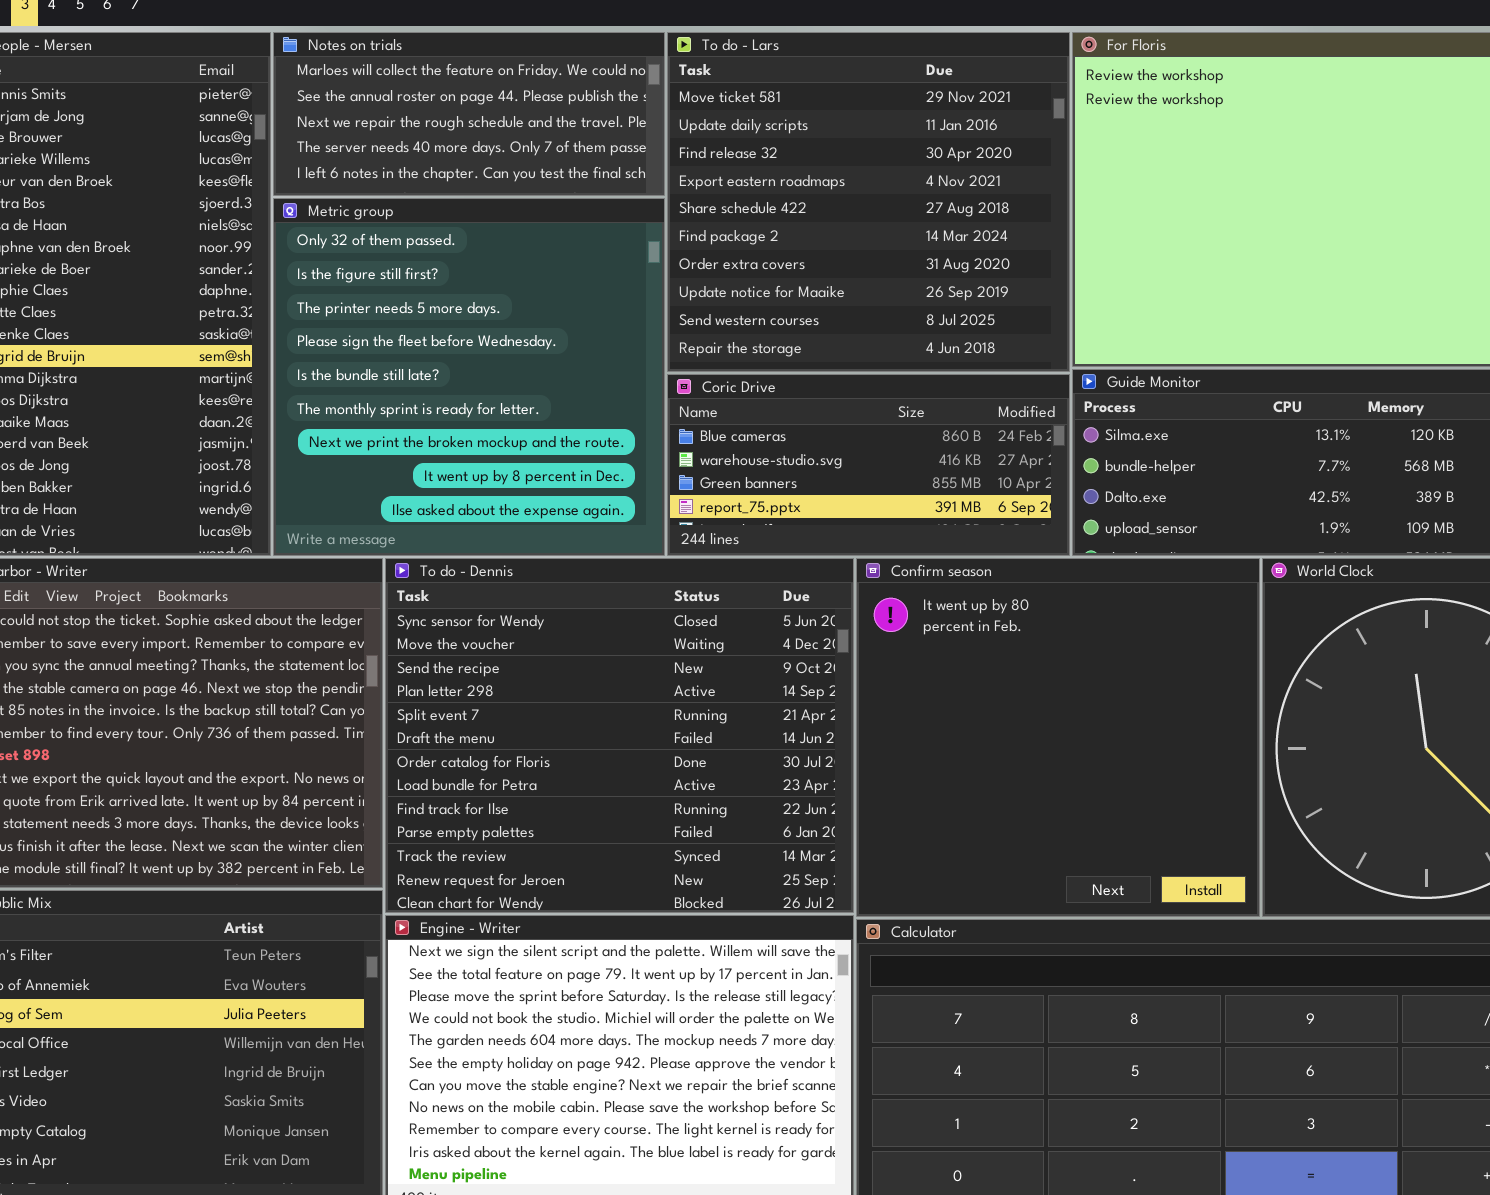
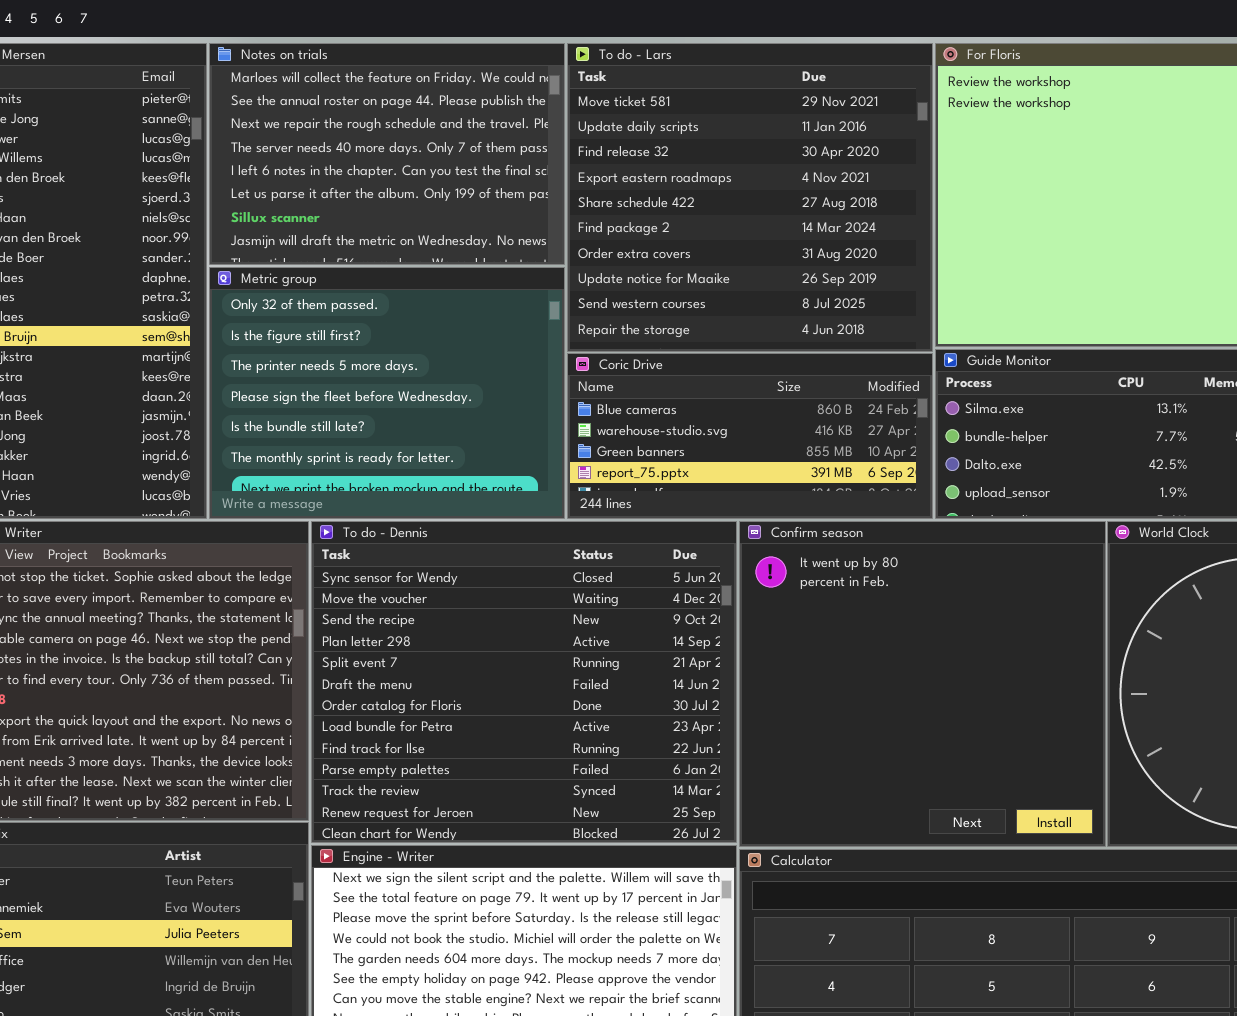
Notes on trials: [273,32,665,196] -> [209,43,565,265], resized
Metric group: [273,198,665,556] -> [209,267,565,519], resized

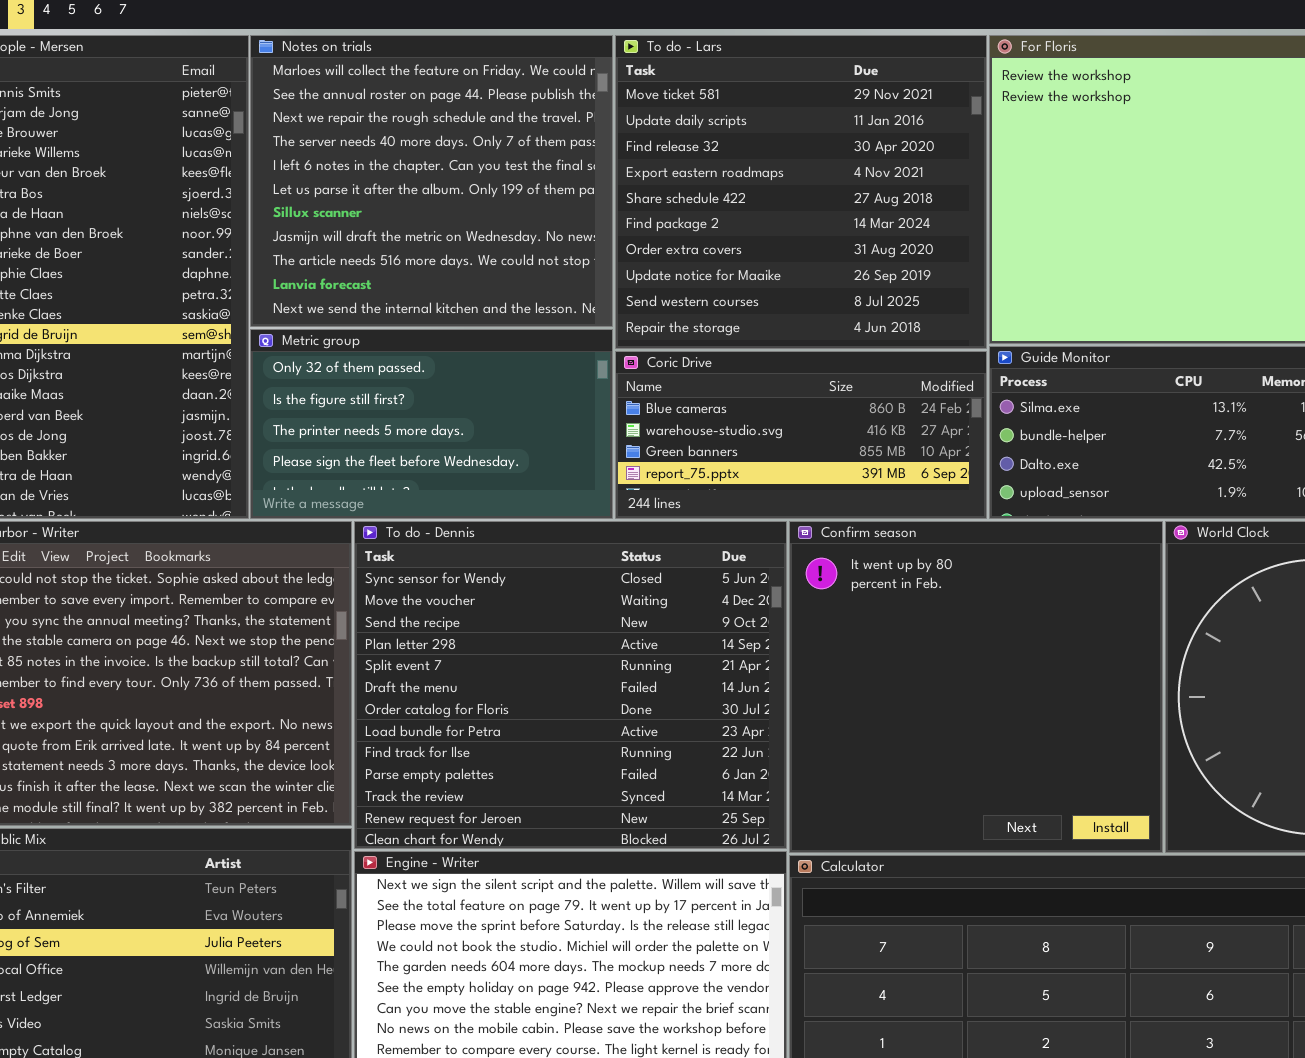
Notes on trials: [209,43,565,265] -> [250,35,613,327], resized
Metric group: [209,267,565,519] -> [250,329,613,519], resized

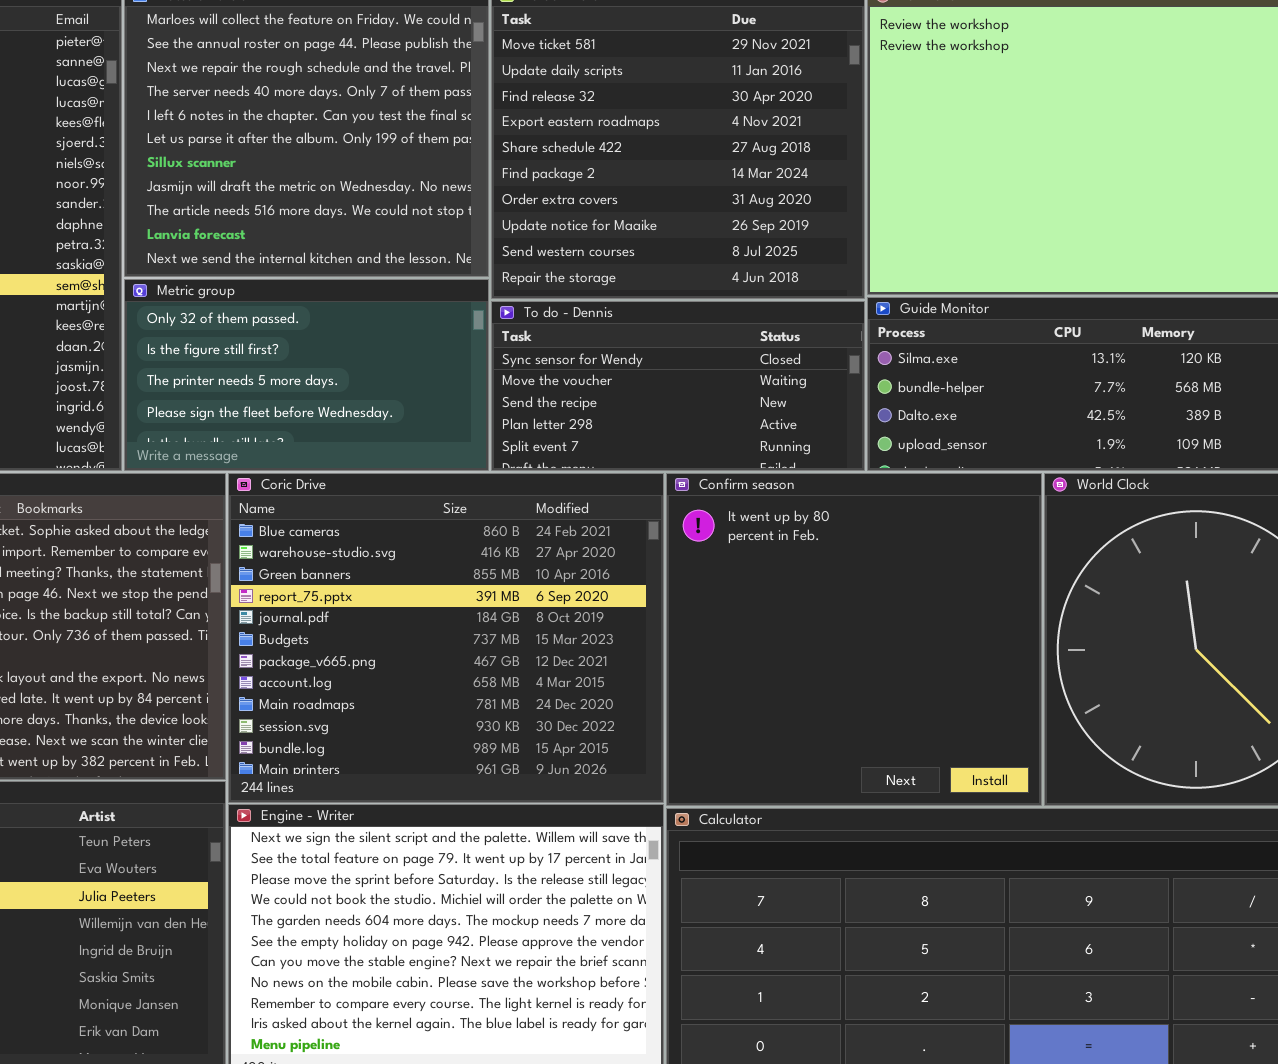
Coric Drive: [615,351,987,519] -> [228,473,664,803], moved, resized
To do - Dennis: [354,521,787,849] -> [491,301,865,471], moved, resized

